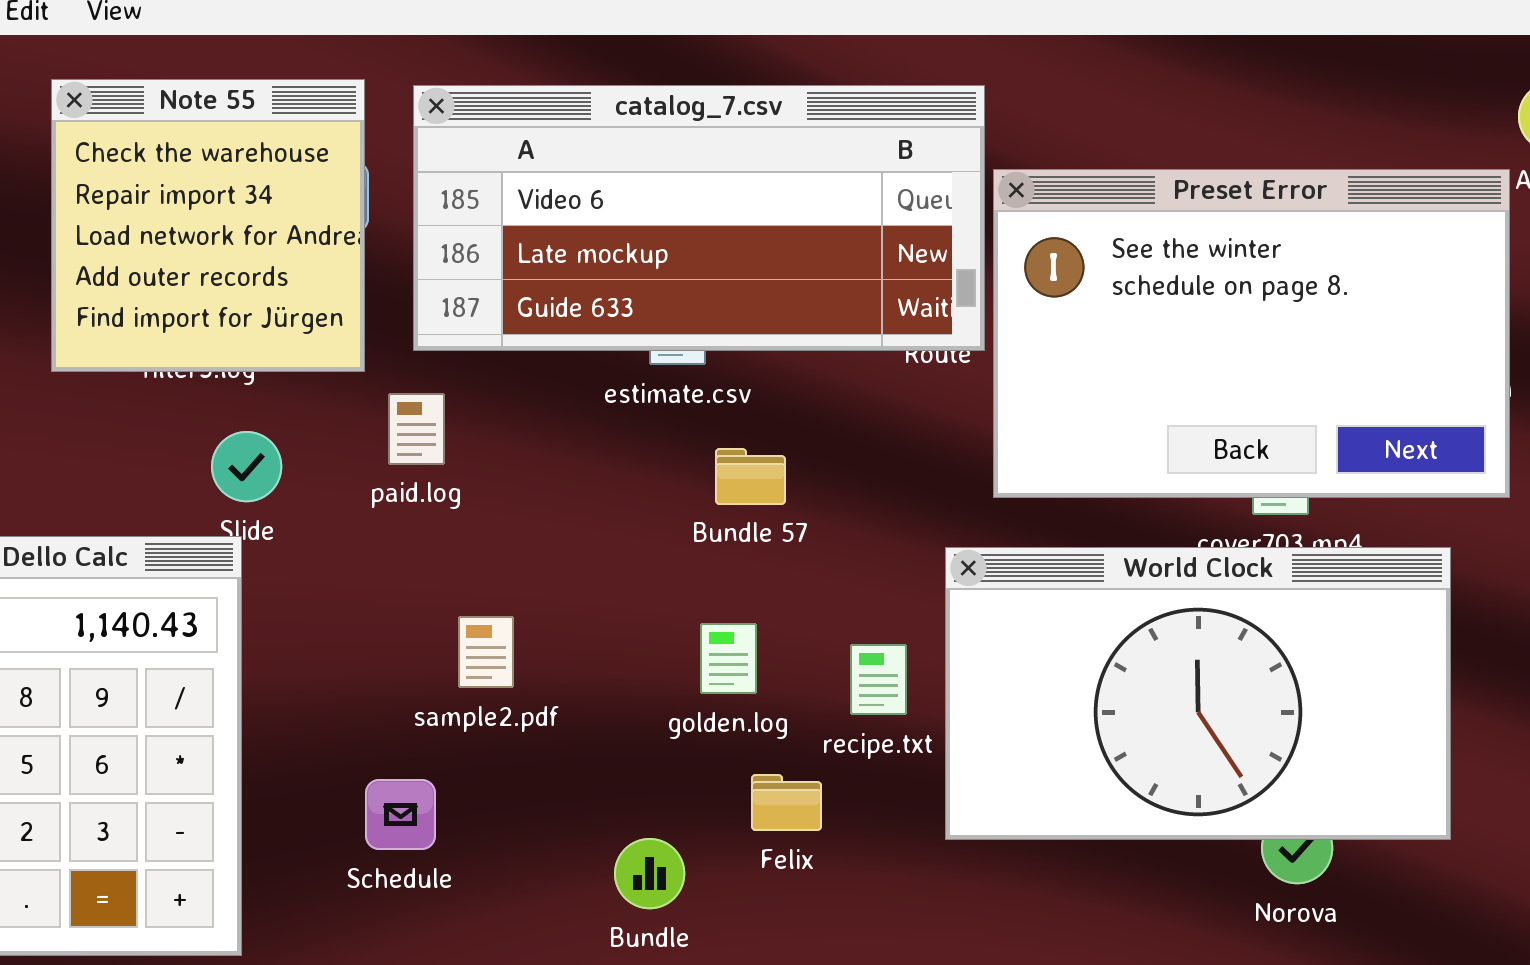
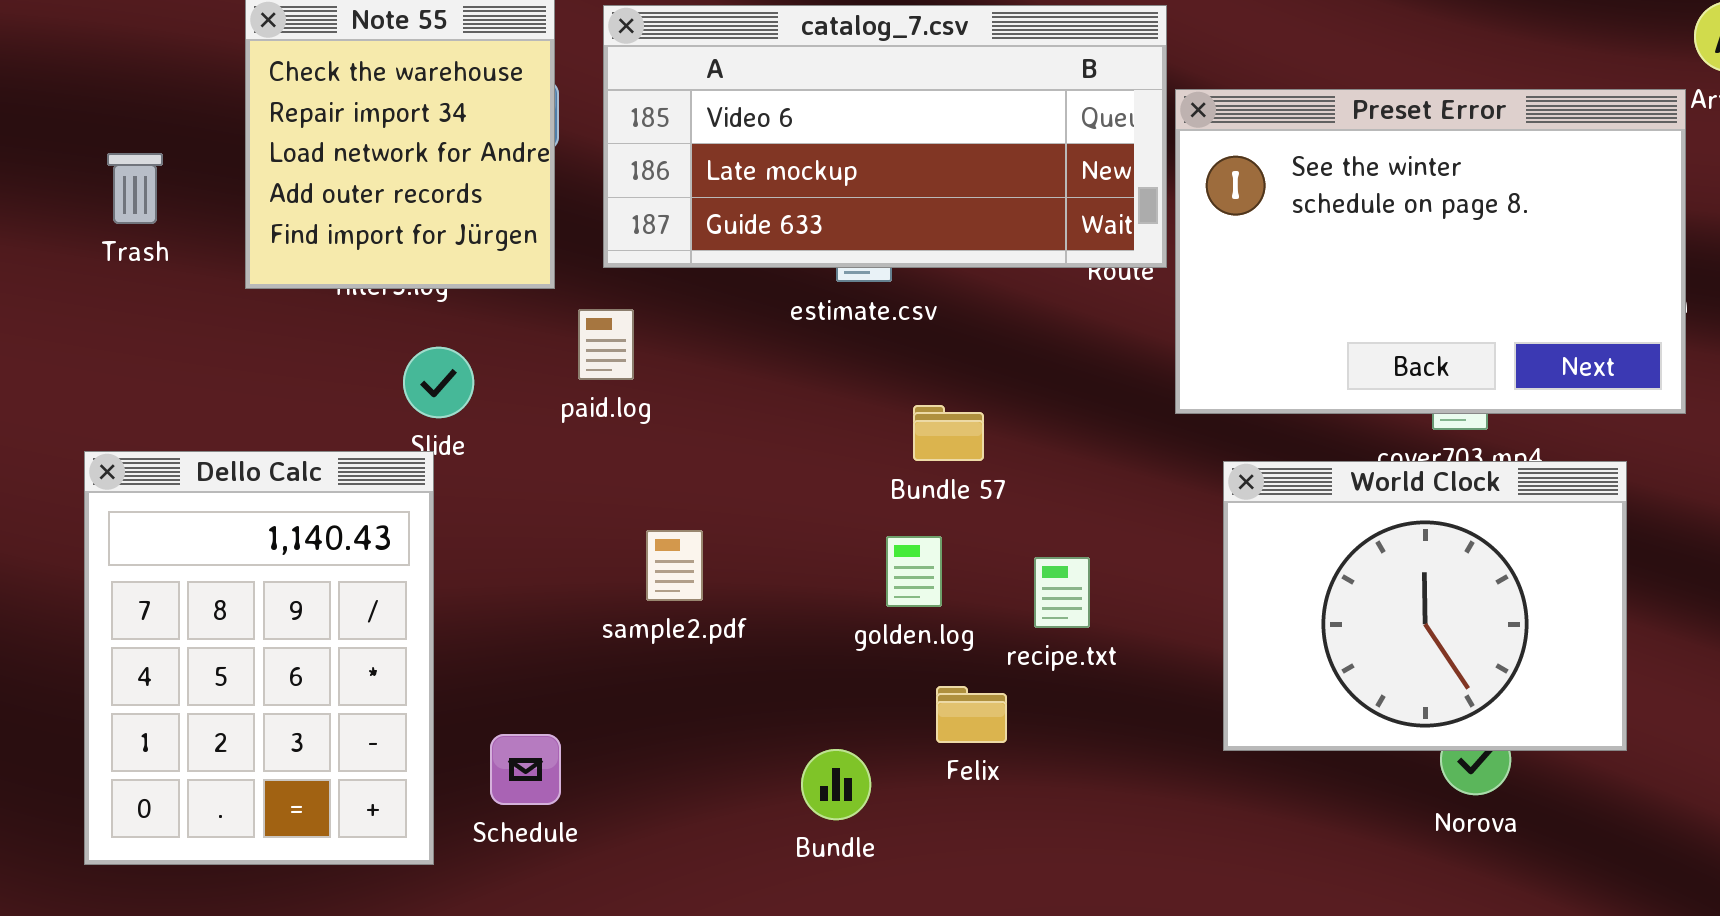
Bundle 57: [715,448,786,505] -> [913,405,984,461], moved
World Clock: [945,547,1451,840] -> [1223,461,1627,751], resized
Schedule: [365,779,436,850] -> [490,734,561,805], moved

